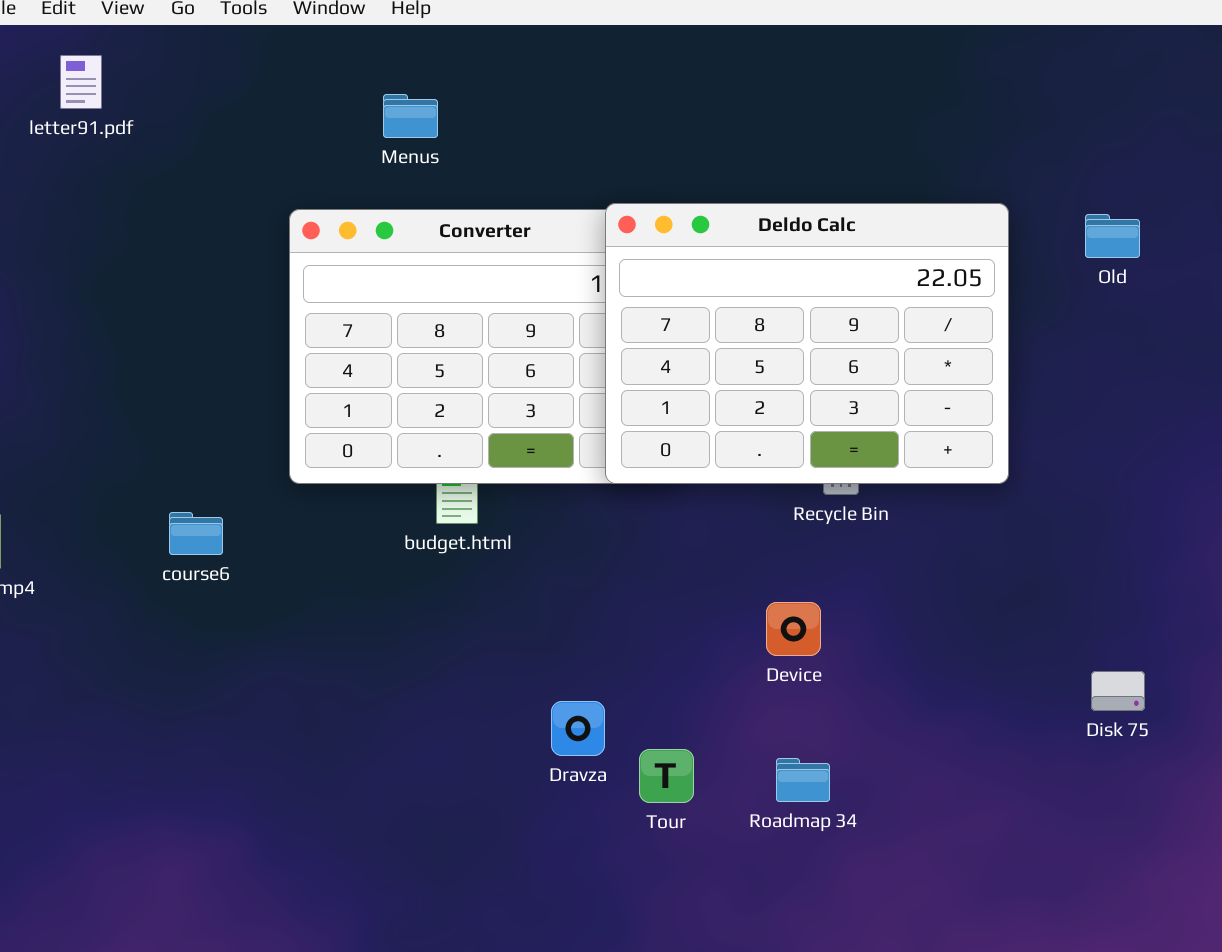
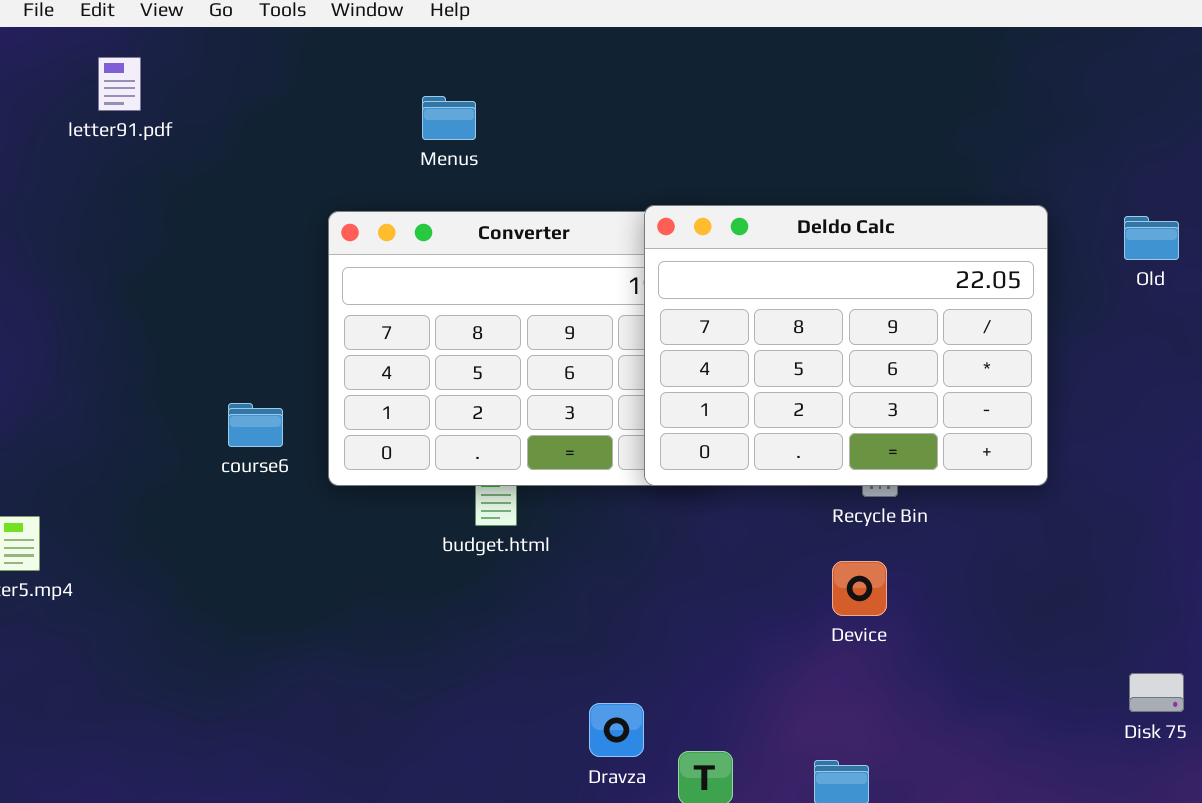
course6: [169,512,223,555] -> [228,403,283,447], moved
Device: [766,602,821,656] -> [832,561,887,616], moved

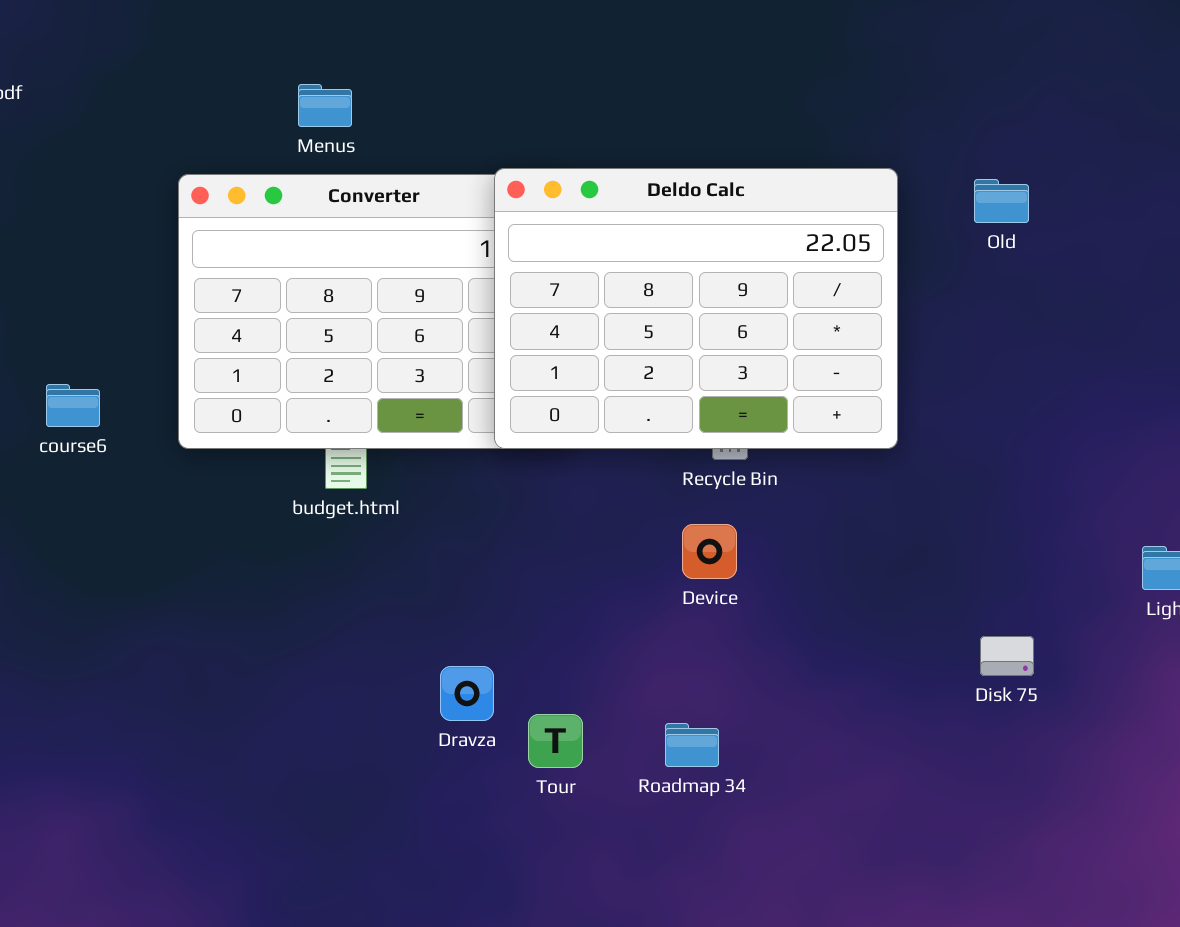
Menus: [422,96,476,140] -> [298,84,352,127], moved
course6: [228,403,283,447] -> [46,384,100,427], moved

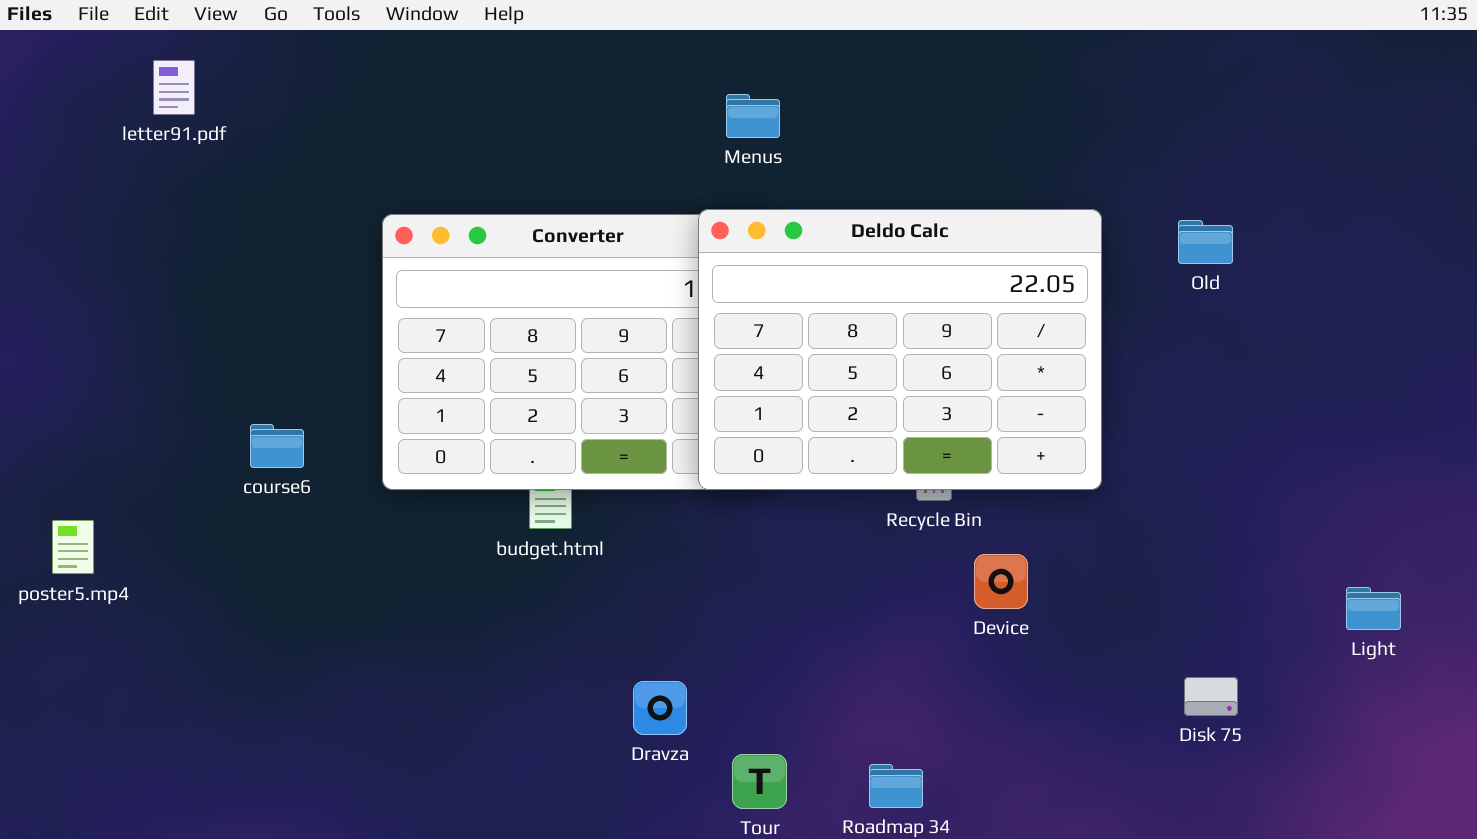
Menus: [298,84,352,127] -> [726,94,780,138], moved
Device: [682,524,737,579] -> [974,554,1028,609], moved
Dravza: [440,666,494,721] -> [633,681,687,735], moved

